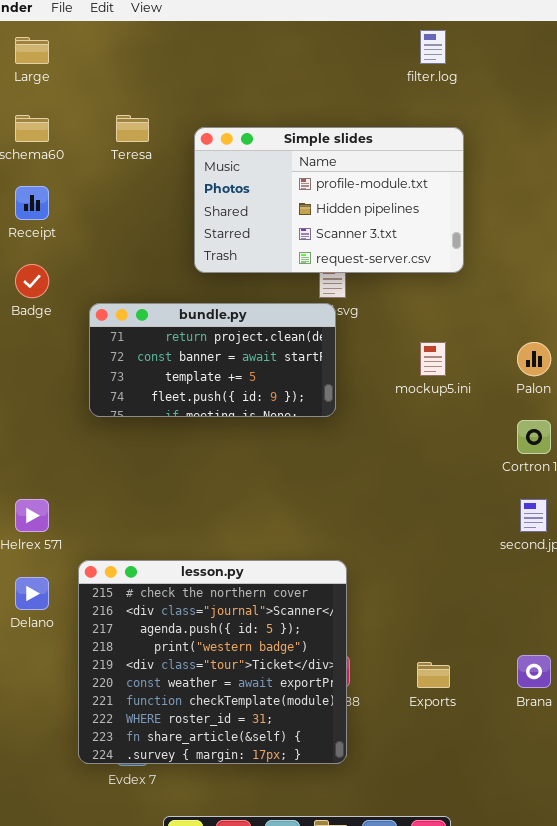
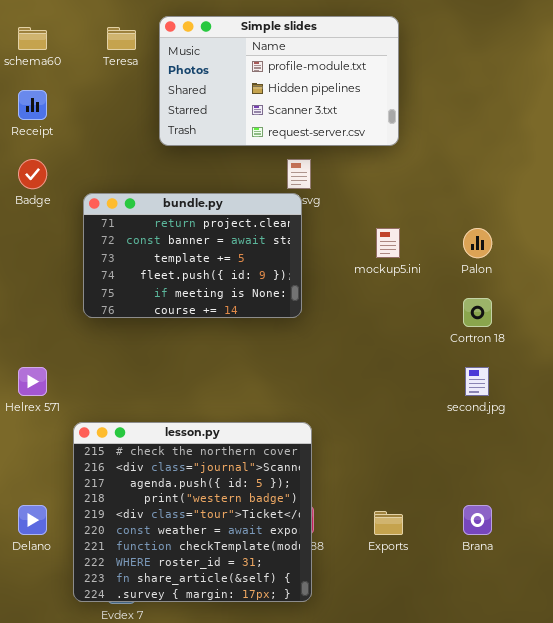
Simple slides: [194,127,464,273] -> [159,16,399,146], moved
bundle.py: [89,303,336,417] -> [83,193,302,318], resized
Delano: [15,577,49,610] -> [18,505,47,535], moved

